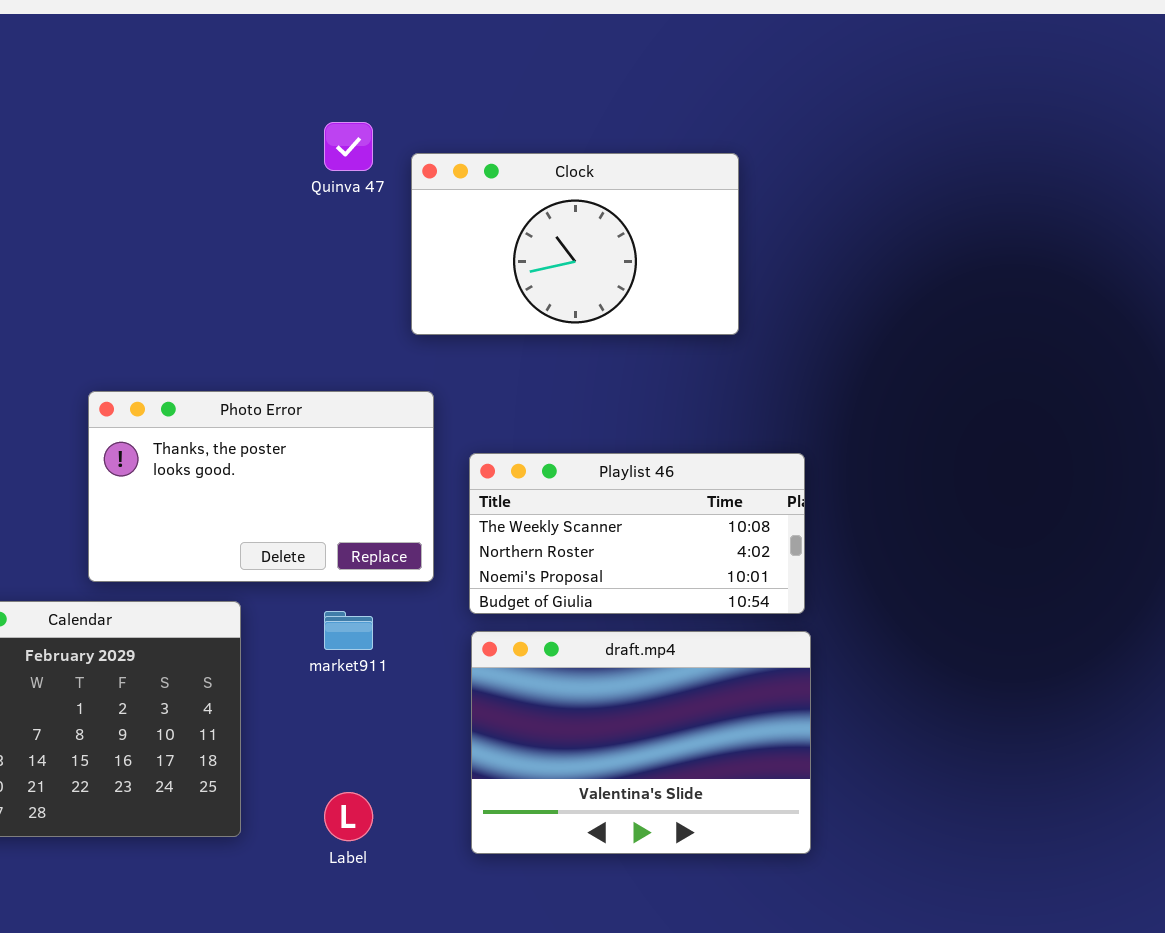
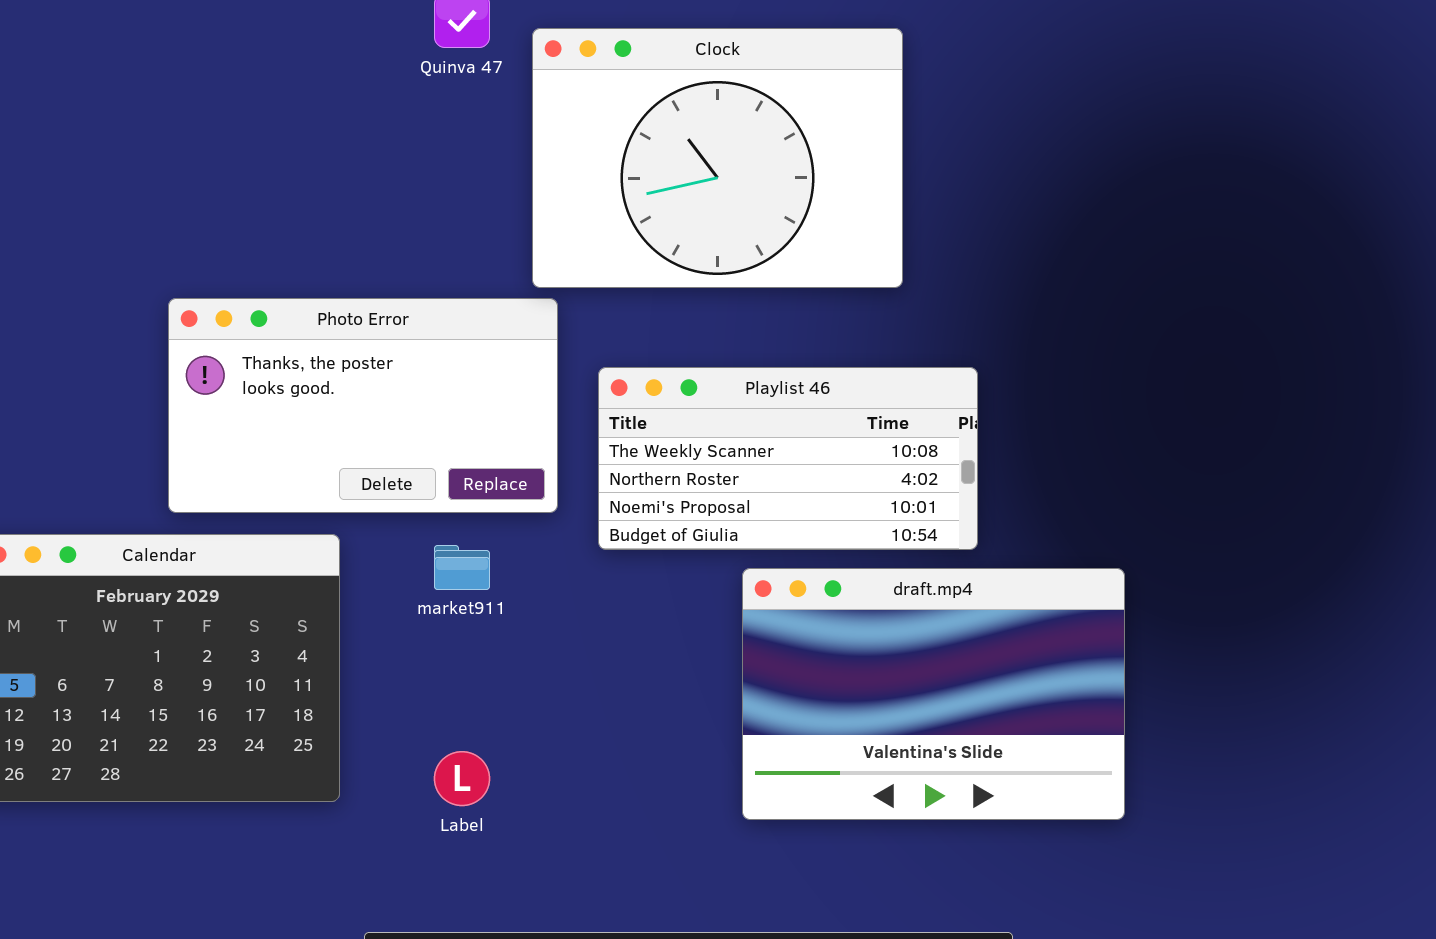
Clock: [411,153,739,335] -> [532,28,903,288], resized
draft.mp4: [471,631,811,854] -> [742,568,1125,820], moved

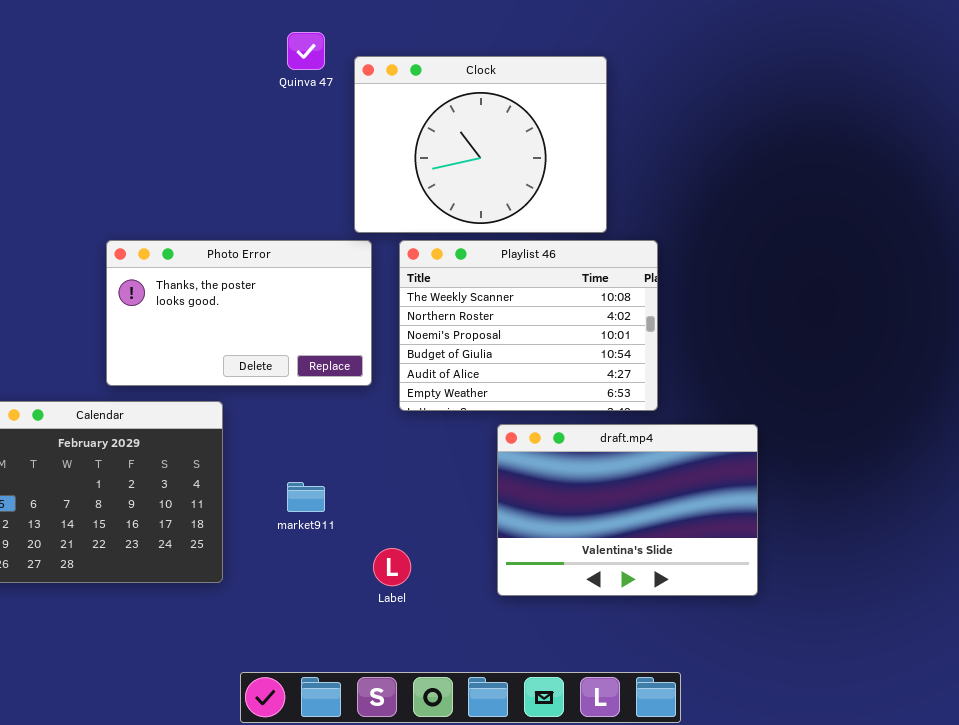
Playlist 46: [598,367,978,550] -> [399,240,658,411], resized
market911: [434,545,490,590] -> [287,482,325,512], moved
Label: [434,751,490,806] -> [373,548,411,586], moved

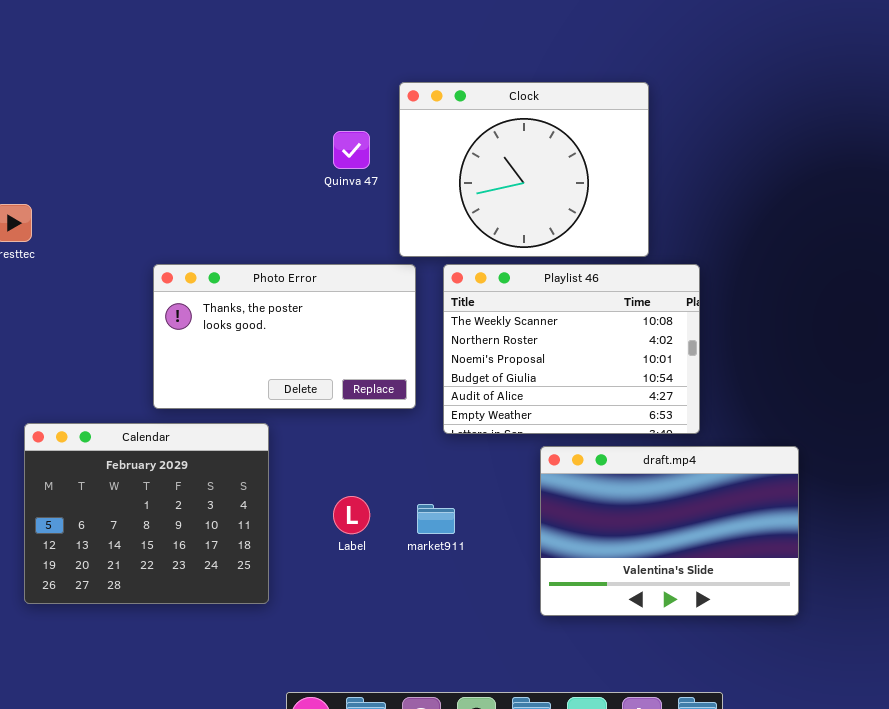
Quinva 47: [287,32,325,70] -> [333,131,370,169], moved
market911: [287,482,325,512] -> [417,504,455,534], moved
Label: [373,548,411,586] -> [333,496,370,534], moved

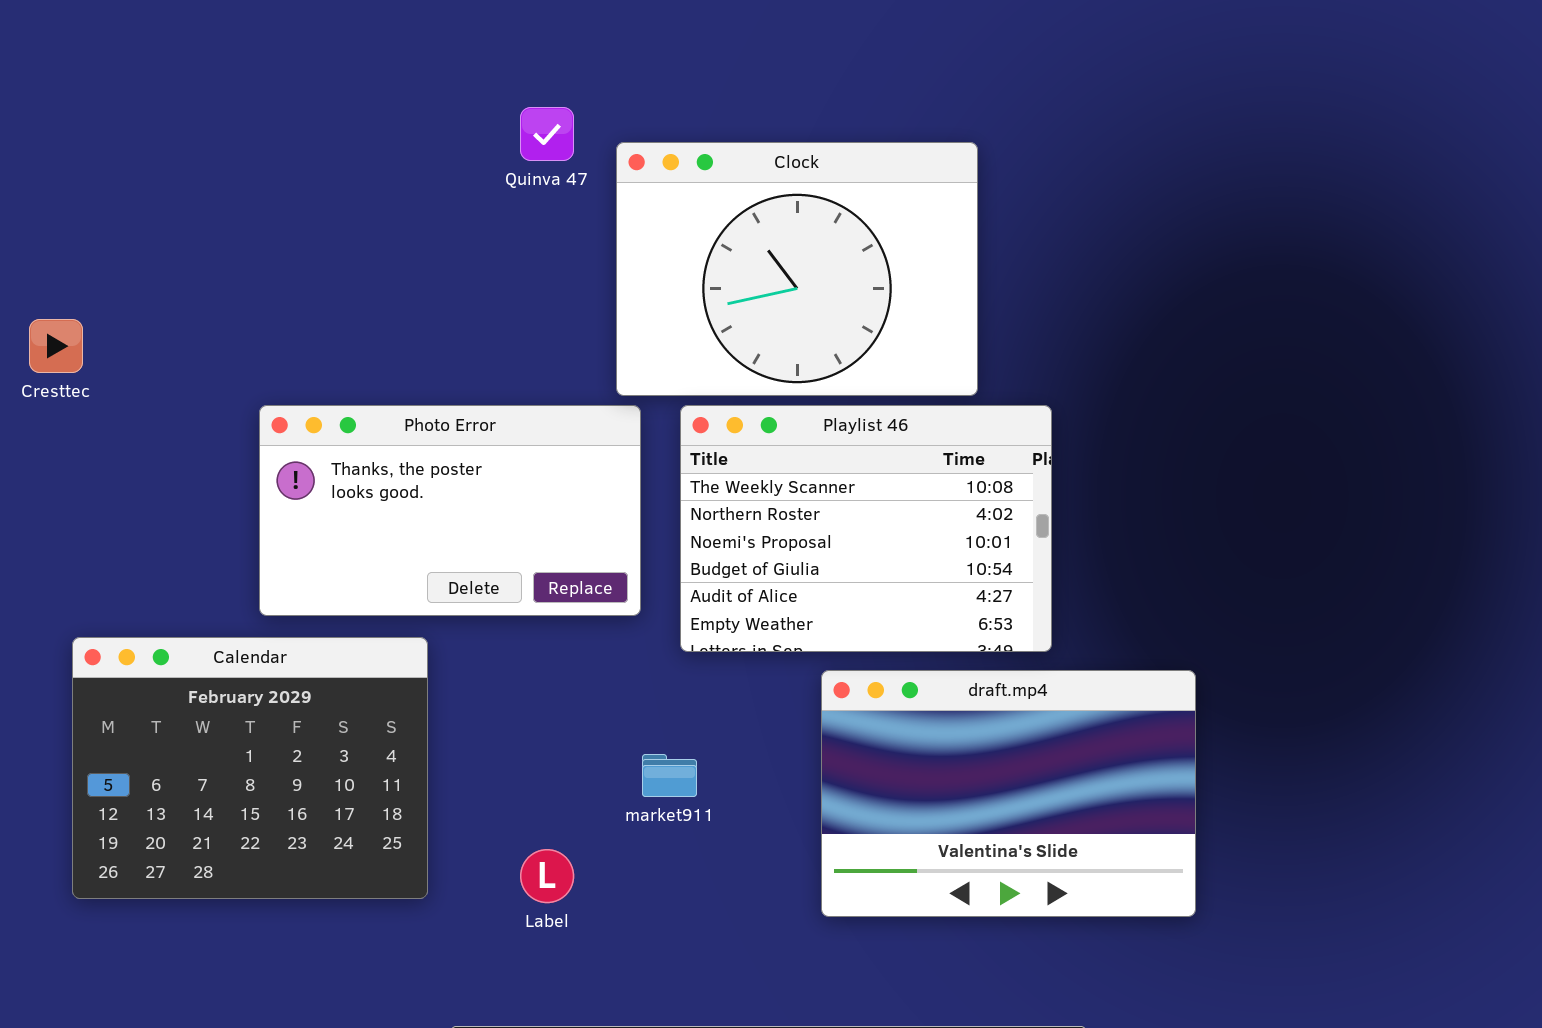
Quinva 47: [333,131,370,169] -> [520,107,574,161], moved
Label: [333,496,370,534] -> [520,849,574,903], moved

